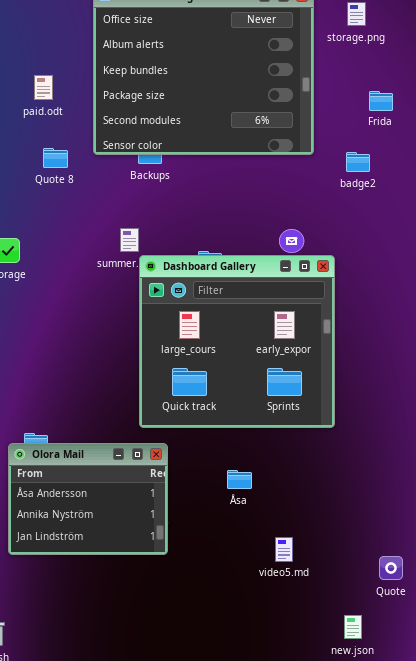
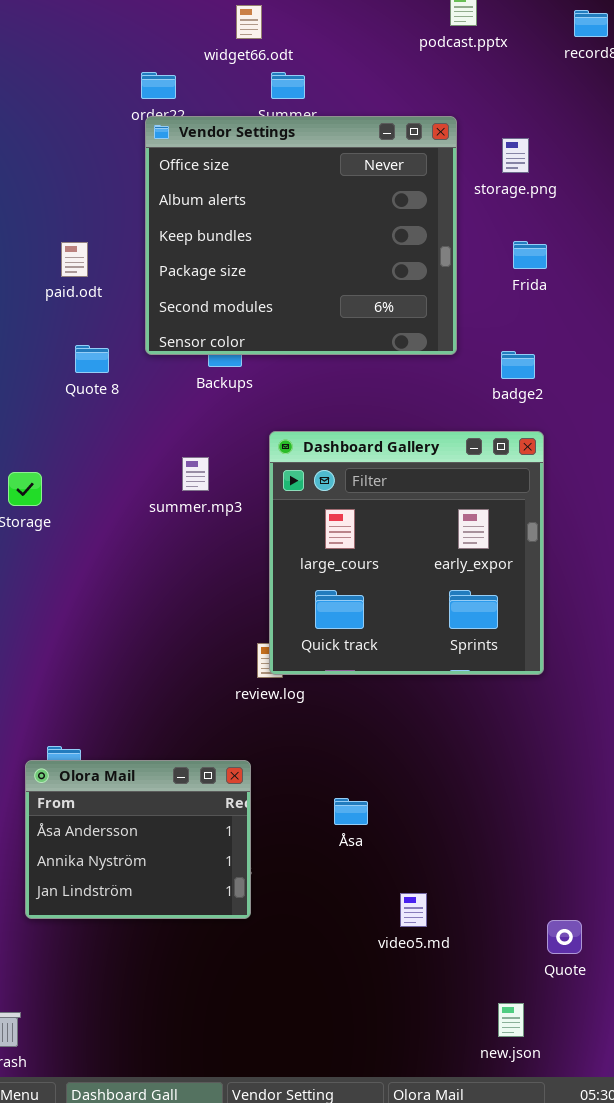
Frida: [369,91,393,111] -> [513,241,547,269], moved
Dashboard Gallery: [139,255,335,428] -> [269,431,544,675], moved

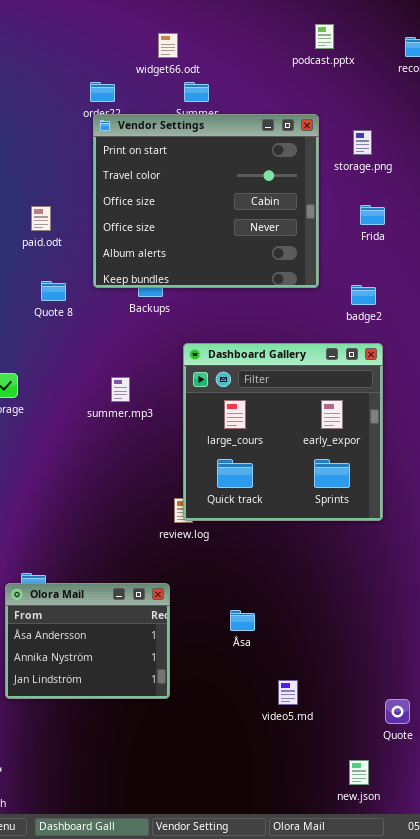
Vendor Settings: [145,116,457,355] -> [93,114,319,288], scrolled up 3 rows
summer.mp3: [182,457,209,491] -> [111,377,130,402], moved

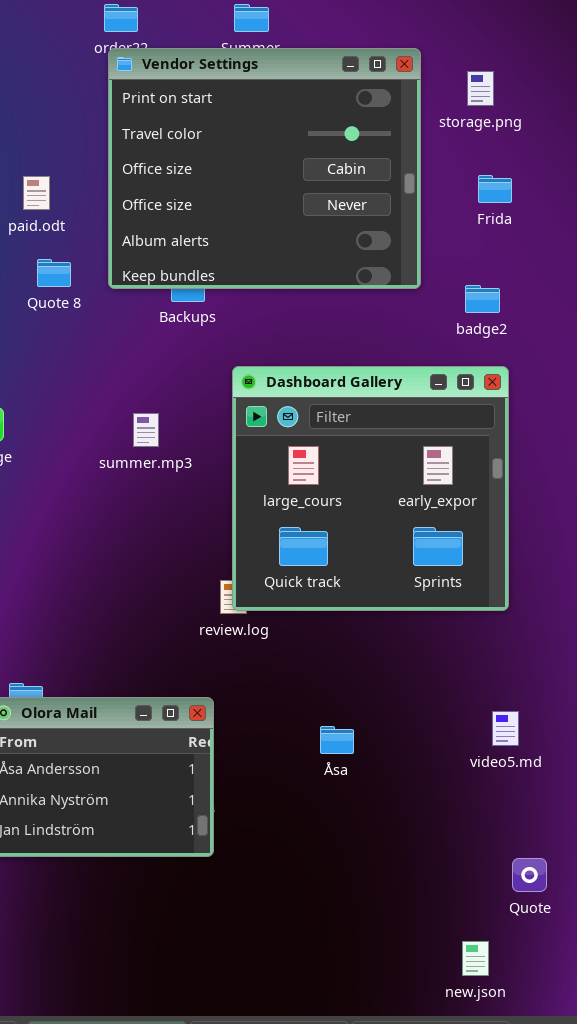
Quote 8: [41,281,66,301] -> [37,259,71,287], moved
Åsa: [230,610,255,631] -> [320,726,354,754], moved
video5.md: [278,680,298,705] -> [492,711,519,746], moved

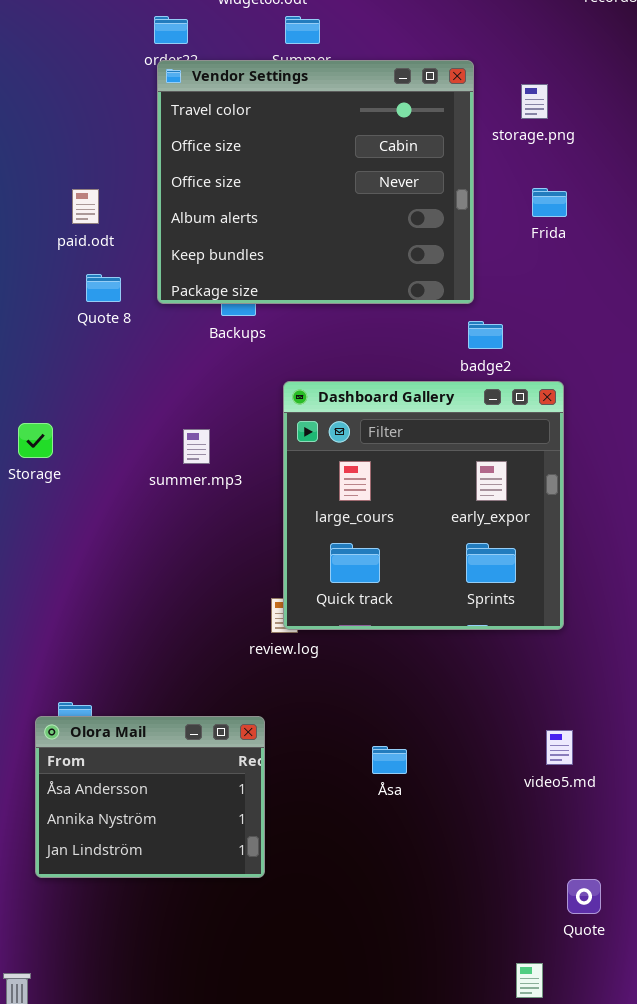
Vendor Settings: [108,48,421,289] -> [157,60,474,304], scrolled down 1 row
badge2: [465,285,500,313] -> [468,321,503,349], moved

